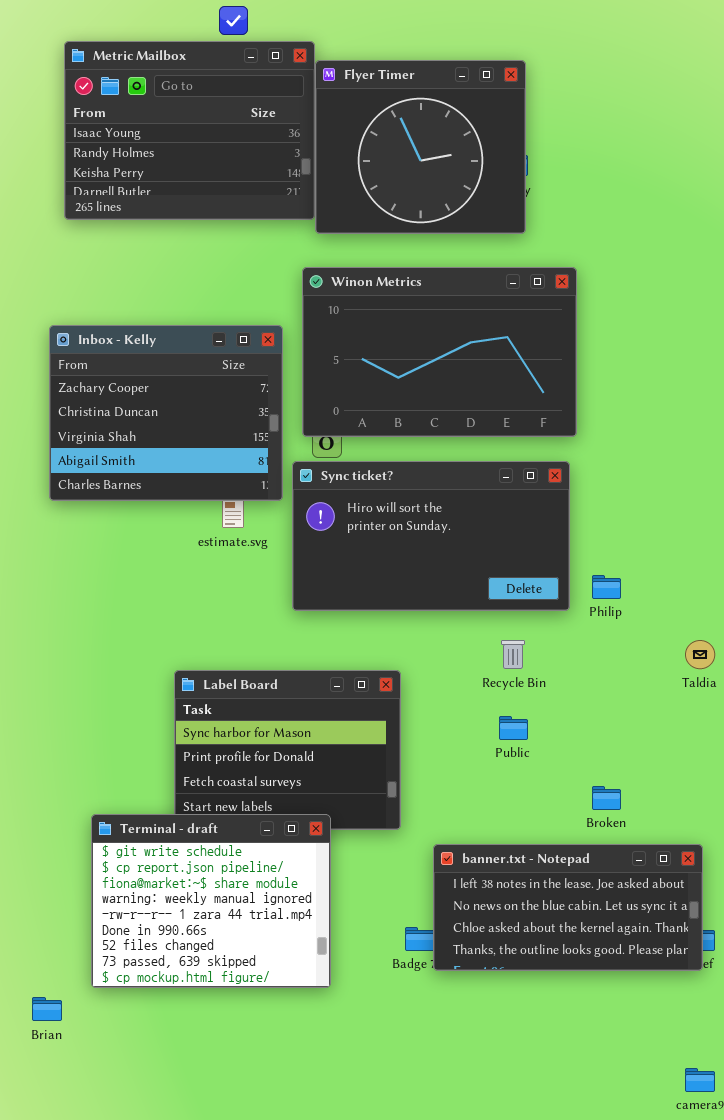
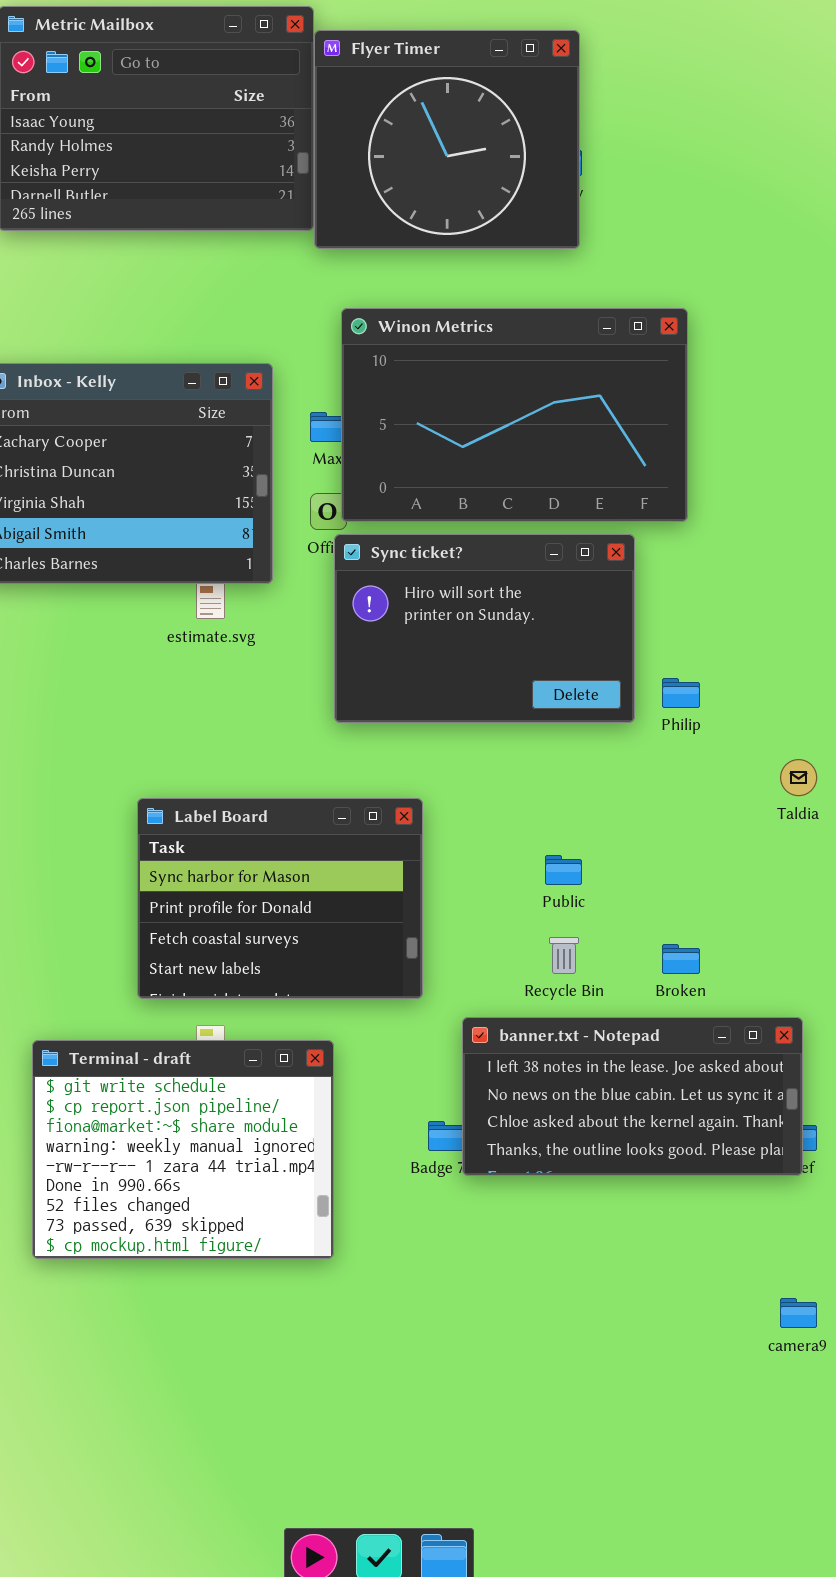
Winon Metrics: [302,267,577,437] -> [341,308,688,522], moved
Sync ticket?: [292,461,570,611] -> [334,534,635,723], resized
Recycle Bin: [501,640,525,669] -> [549,937,579,974], moved
Terminal - draft: [91,814,331,988] -> [32,1040,334,1259], moved

